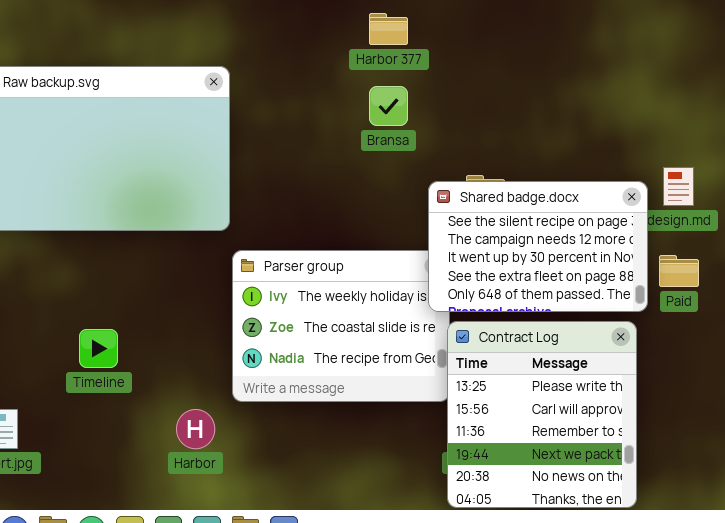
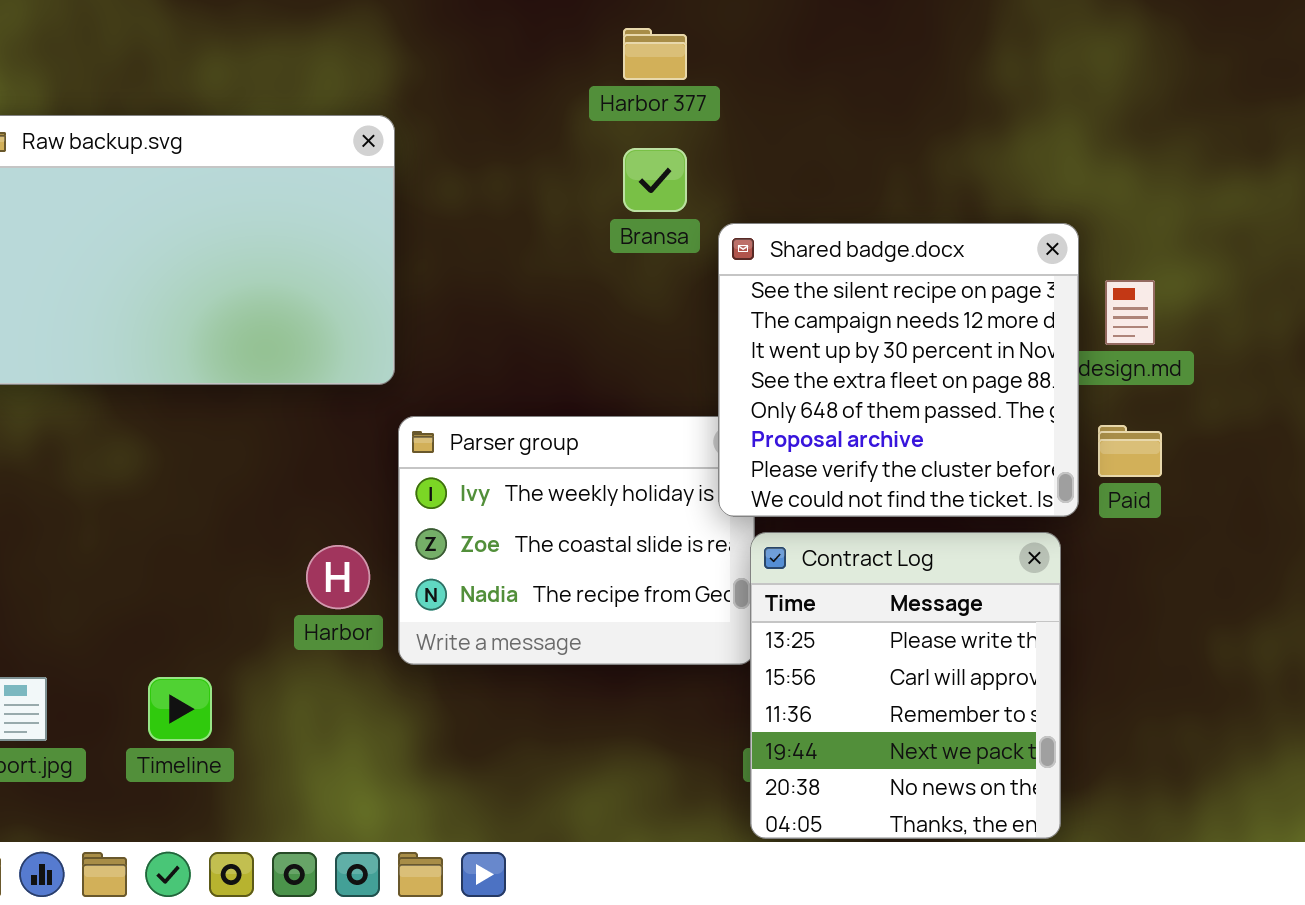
Shared badge.docx: [428,181,648,312] -> [718,223,1079,517], resized
Timeline: [79,329,118,368] -> [148,677,212,741], moved
Harbor: [176,409,215,449] -> [306,545,370,609], moved

